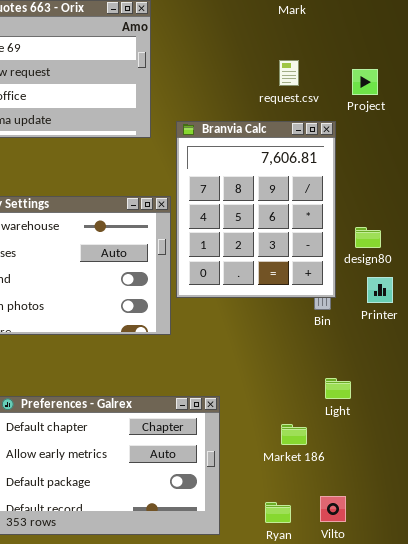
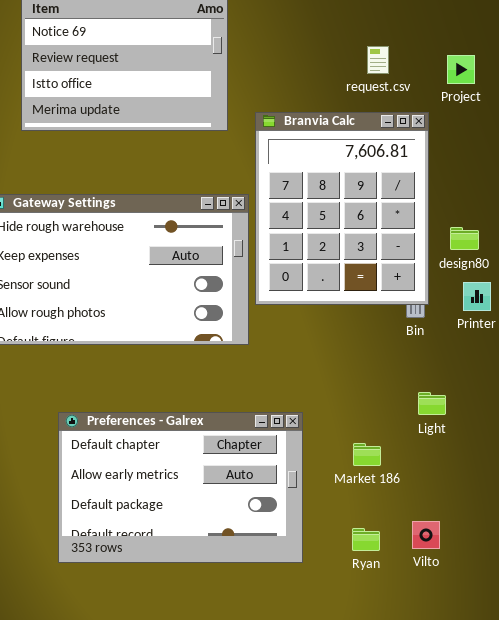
Market 186: [281,424,307,445] -> [353,443,381,466], moved

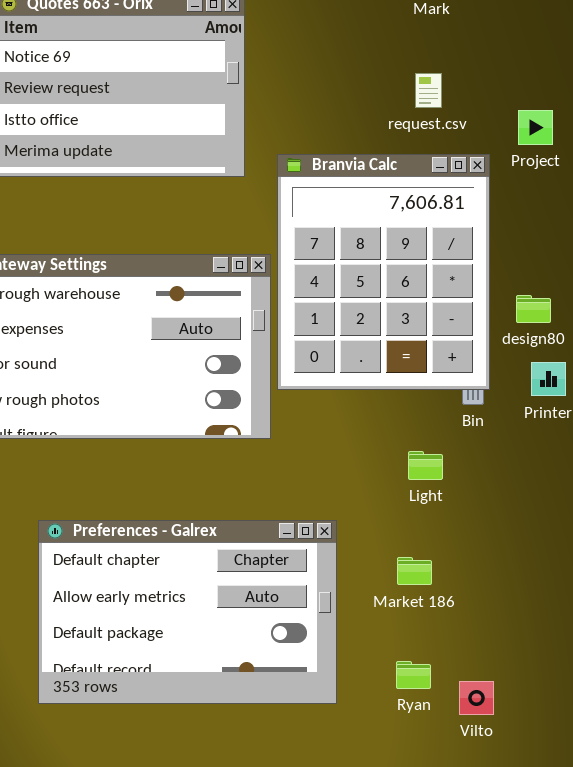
Project: [447,55,475,84] -> [518,110,553,145], moved
Light: [418,392,446,415] -> [408,451,443,480], moved
Vilto: [412,521,440,549] -> [459,681,494,715], moved

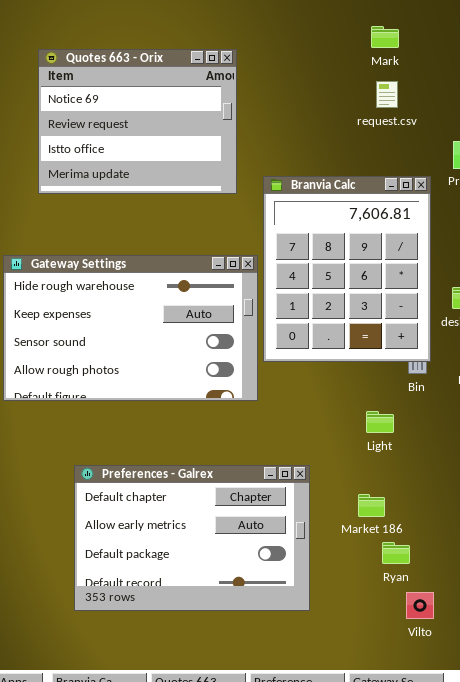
request.csv: [415,73,442,108] -> [376,81,398,108], moved
Ryan: [396,661,431,689] -> [382,542,410,564], moved

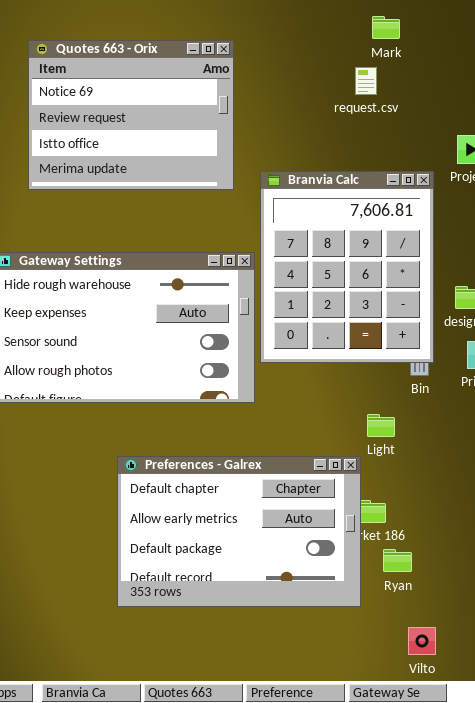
request.csv: [376,81,398,108] -> [355,67,377,95], moved
Preferences - Galrex: [74,465,310,611] -> [117,456,361,607], moved
Vilto: [406,592,434,619] -> [408,627,436,655], moved

